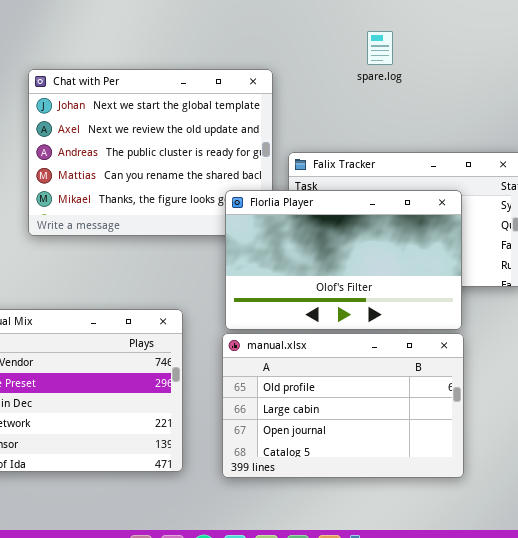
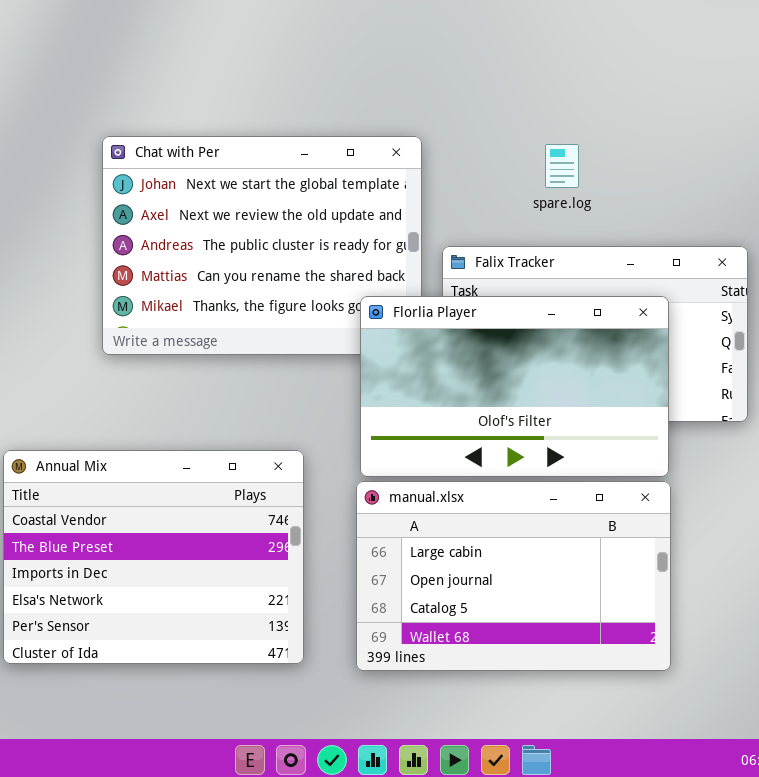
spare.log: [367,31,393,65] -> [545,144,579,188], moved
manual.xlsx: [222,333,464,478] -> [356,481,671,671], scrolled down 1 row

